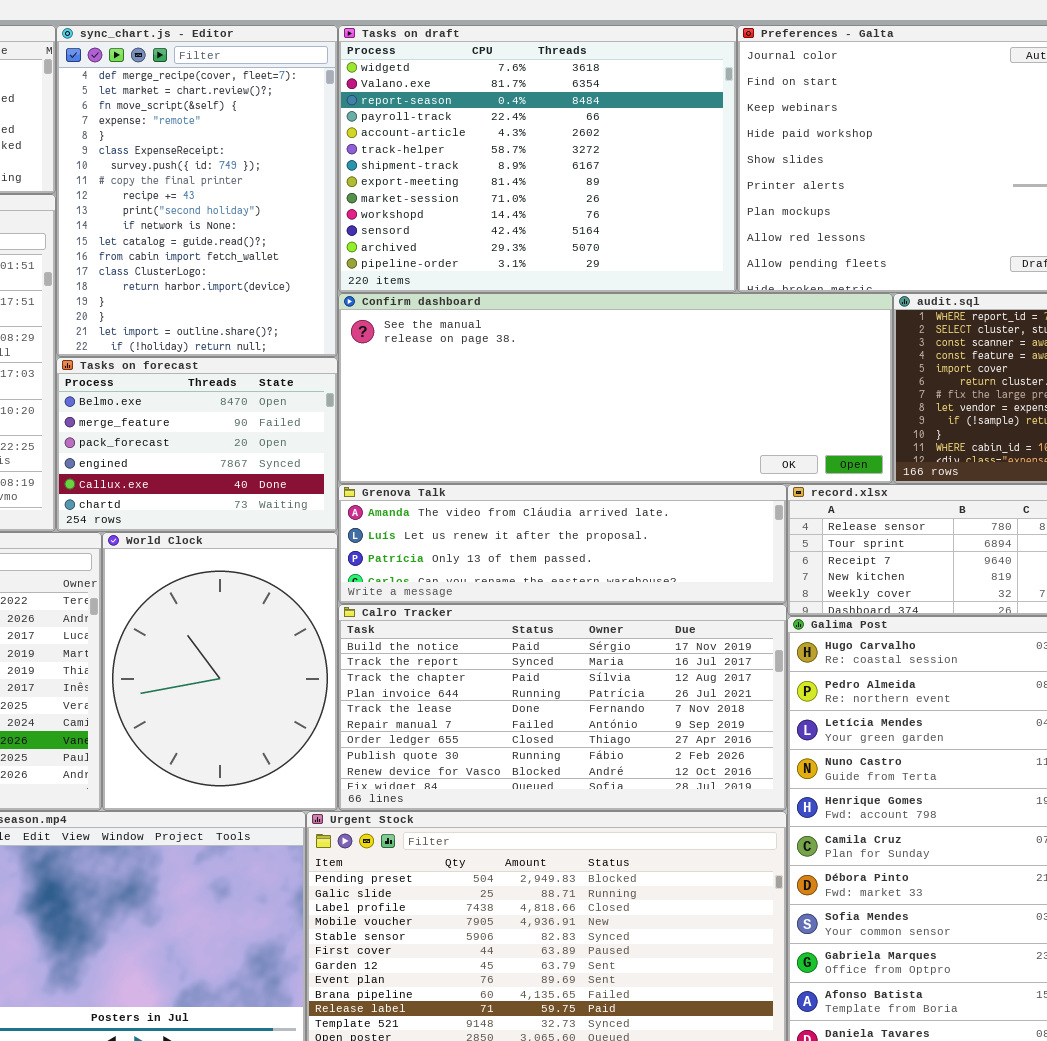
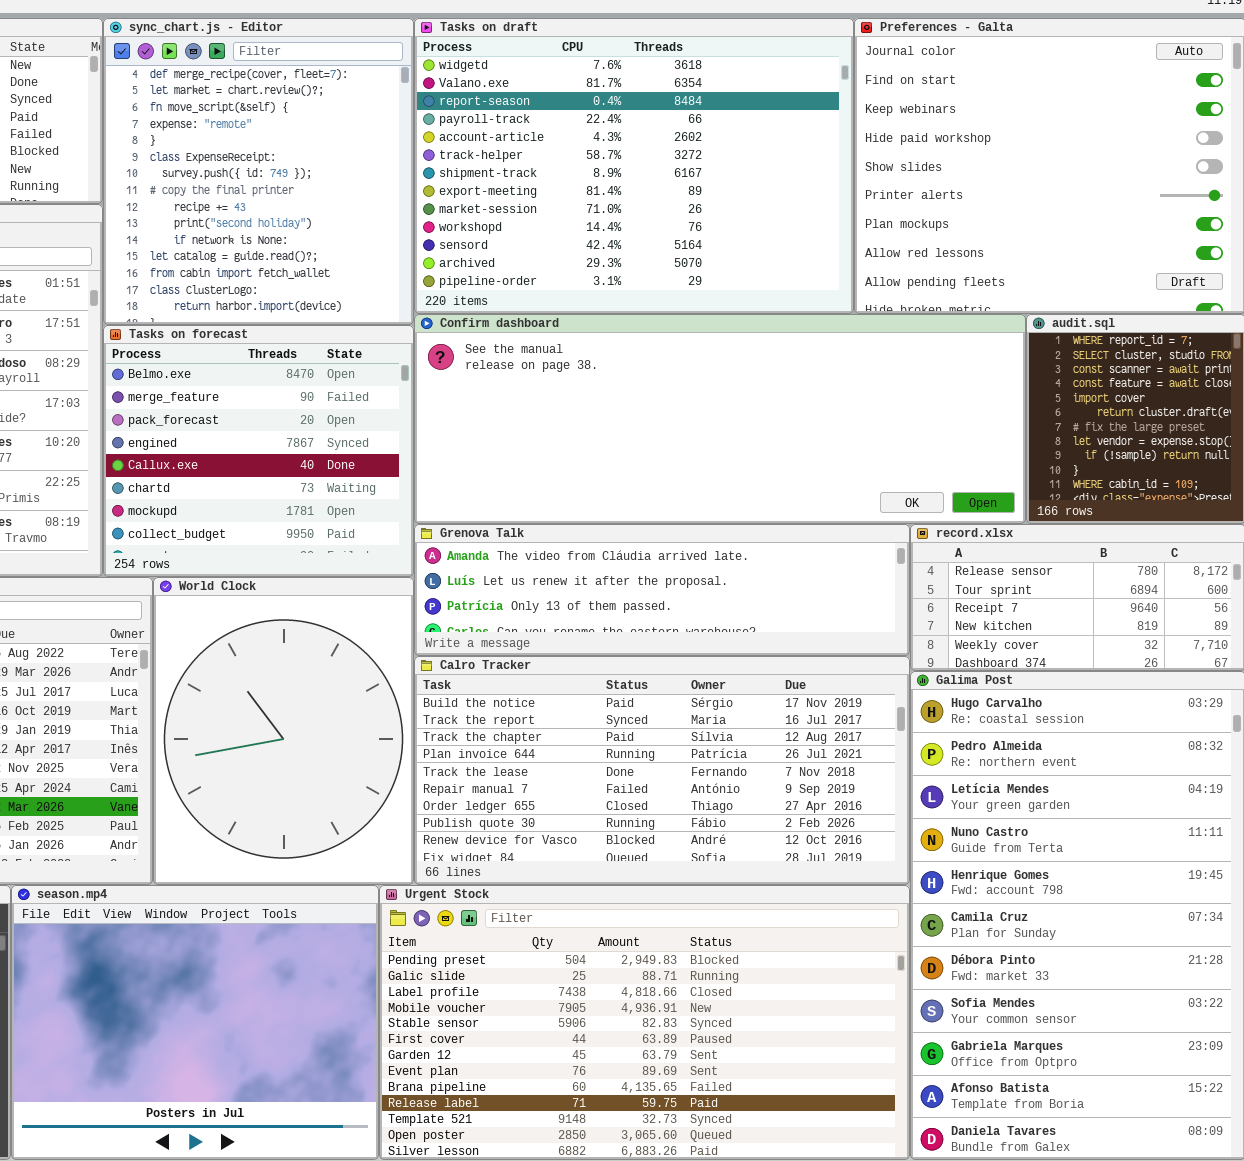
sync_chart.js - Editor: [56,25,338,357] -> [103,18,414,325], resized
Tasks on forecast: [56,357,338,532] -> [103,325,414,577], resized

